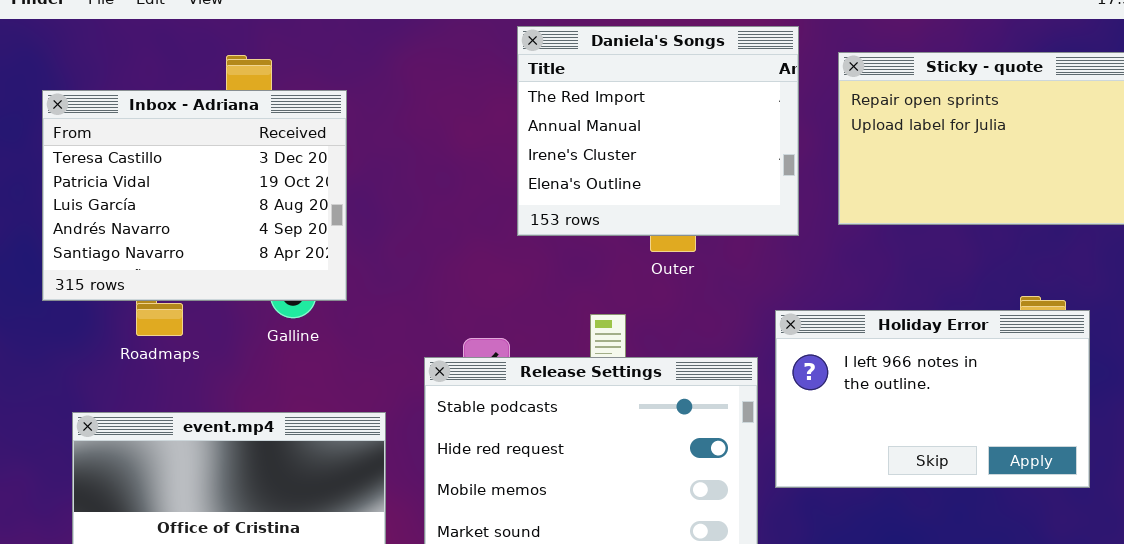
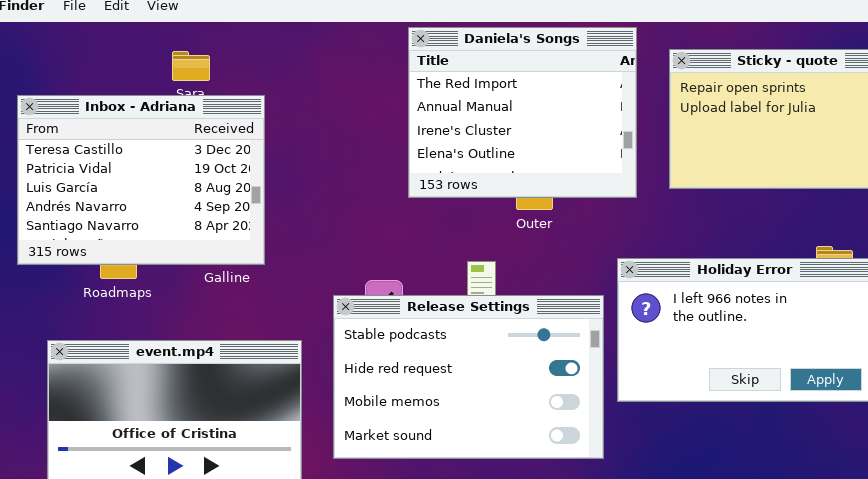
Inbox - Adriana: [42,90,347,301] -> [17,95,265,265], moved

